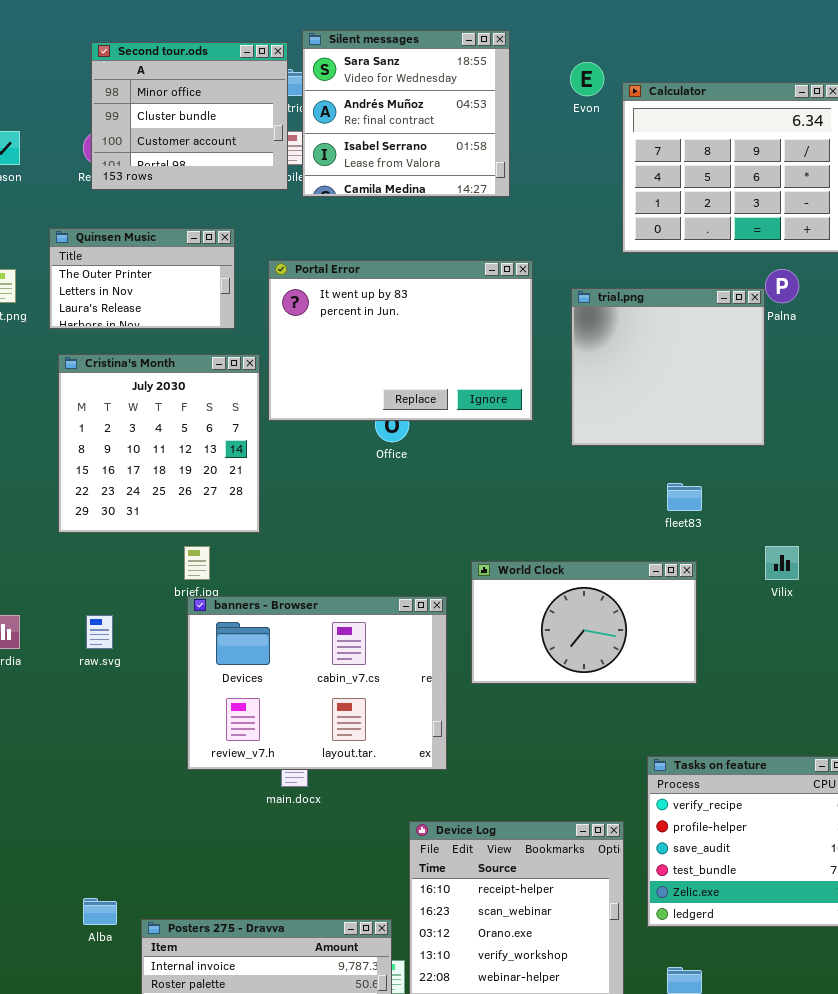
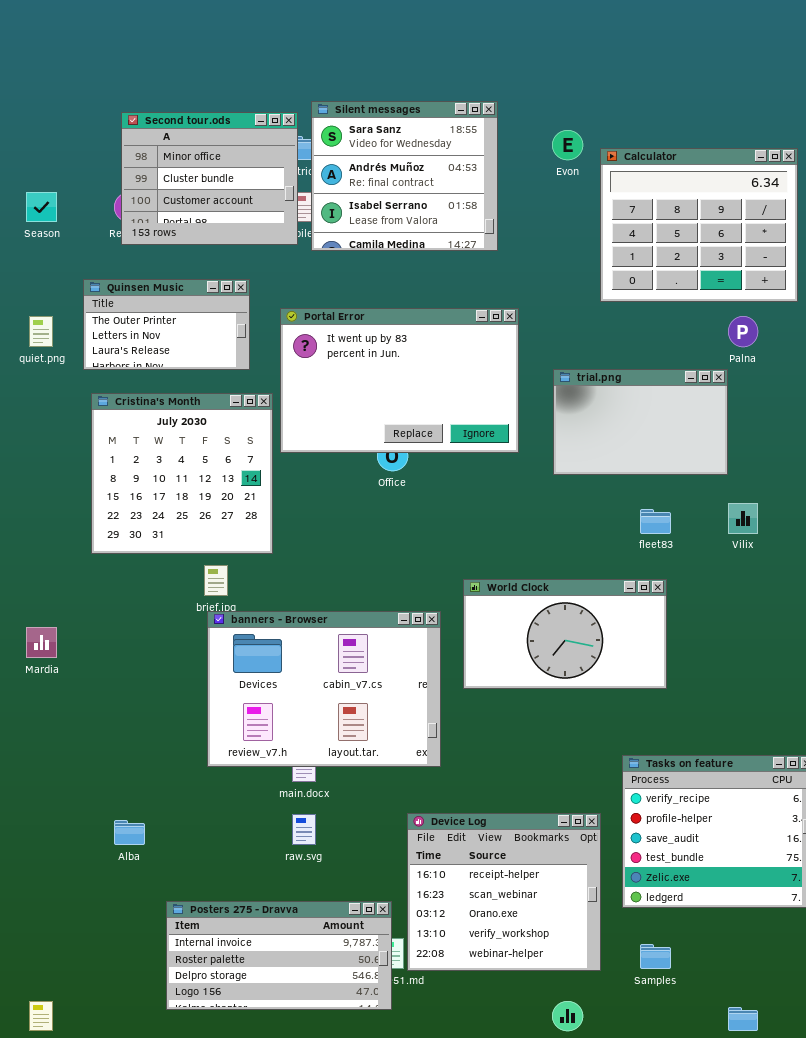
trial.png: [571,288,765,446] -> [553,369,728,475], resized
Vilix: [765,546,799,580] -> [728,503,758,534], moved
raw.svg: [86,615,113,649] -> [292,814,316,845], moved
Alba: [83,898,117,925] -> [114,820,145,845], moved

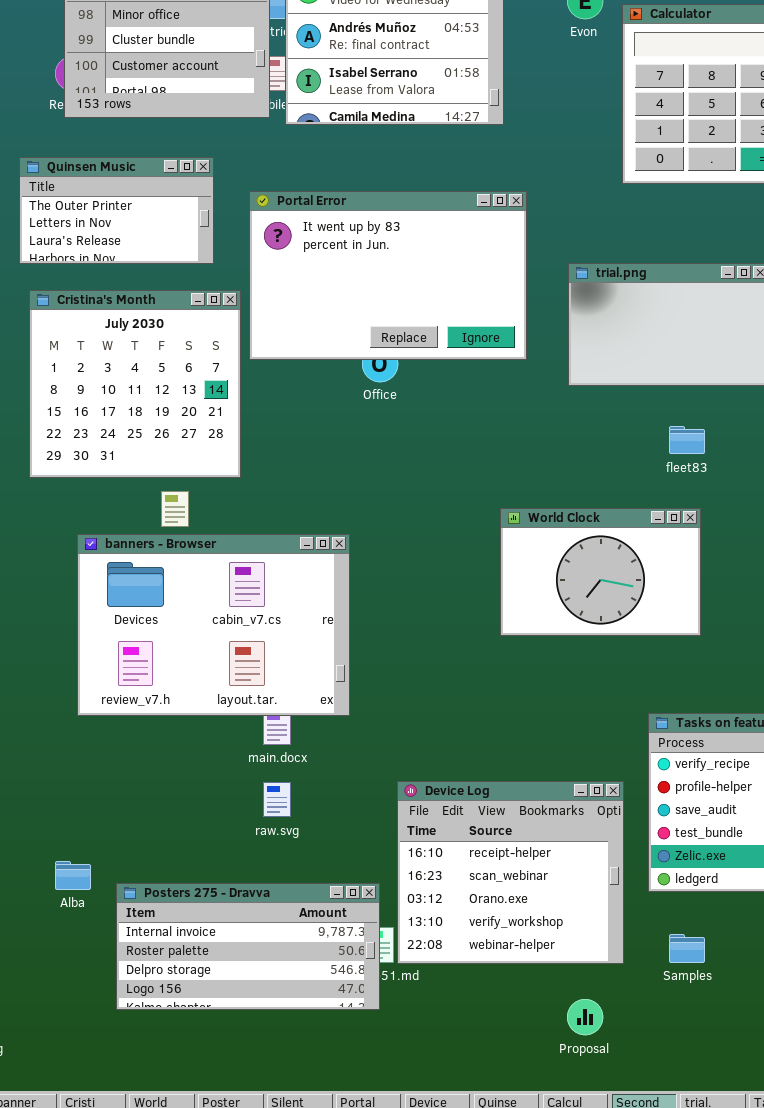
World Clock: [463,579,667,689] -> [500,508,701,636], resized
banners - Browser: [207,611,441,767] -> [77,534,350,716], moved
Alba: [114,820,145,845] -> [55,861,91,890], moved

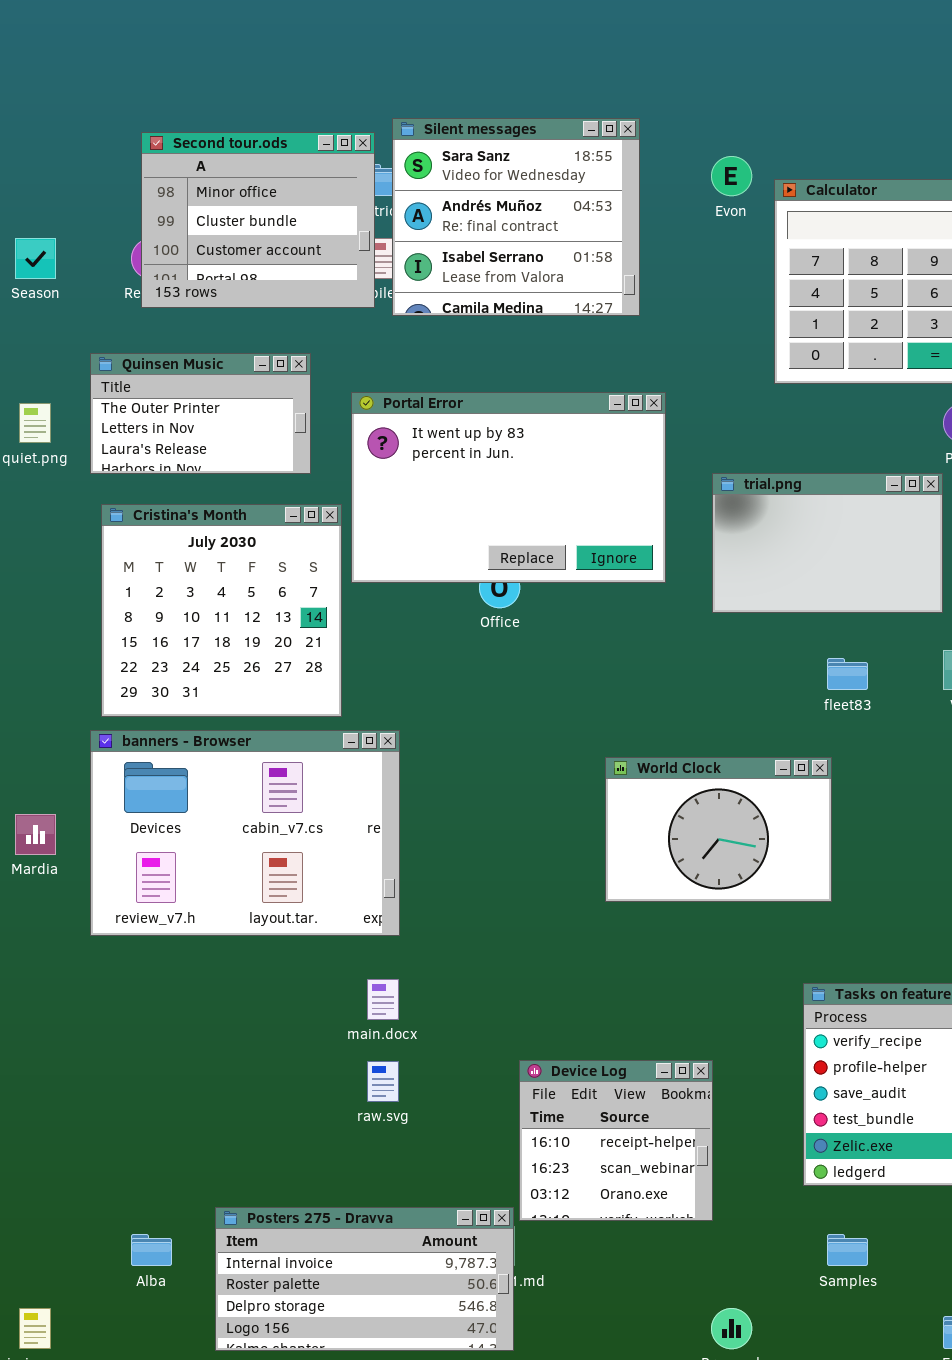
World Clock: [500,508,701,636] -> [605,757,832,902], moved
banners - Browser: [77,534,350,716] -> [90,730,400,936], moved
Device Log: [397,781,624,964] -> [519,1060,713,1221], resized
Alba: [55,861,91,890] -> [131,1234,172,1266], moved
Posters 275 - Dravva: [116,883,380,1010] -> [215,1207,514,1351], moved

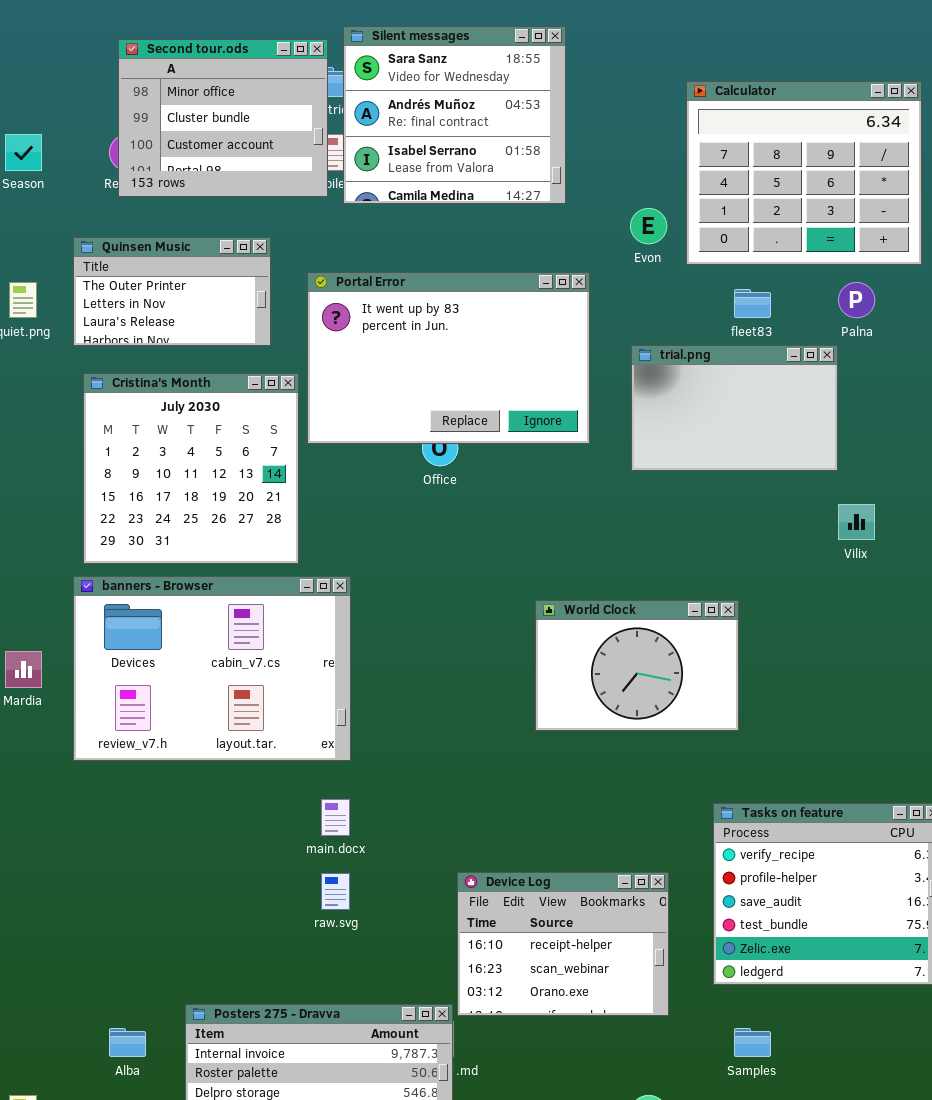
Evon: [711,156,752,196] -> [630,208,667,244], moved
fleet83: [827,658,868,690] -> [734,289,771,318], moved
Device Log: [519,1060,713,1221] -> [457,872,669,1016], resized

